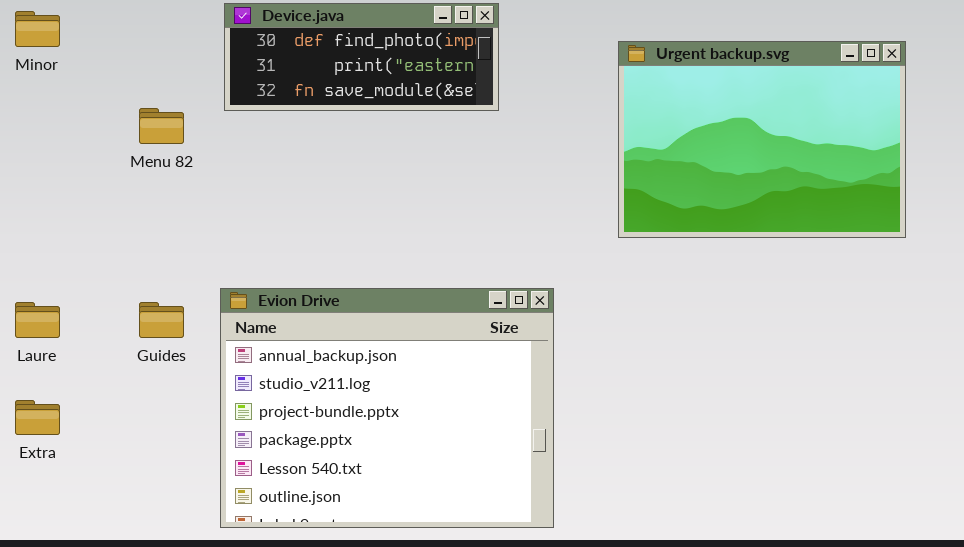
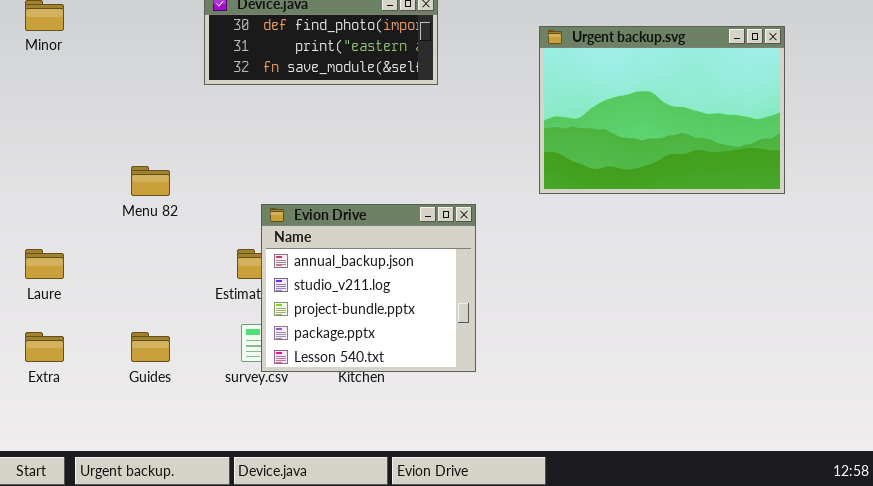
Menu 82: [139,108,184,144] -> [131,166,170,196], moved
Evion Drive: [220,288,554,528] -> [261,204,476,372], moved, resized
Guides: [139,302,184,338] -> [131,332,170,362], moved

